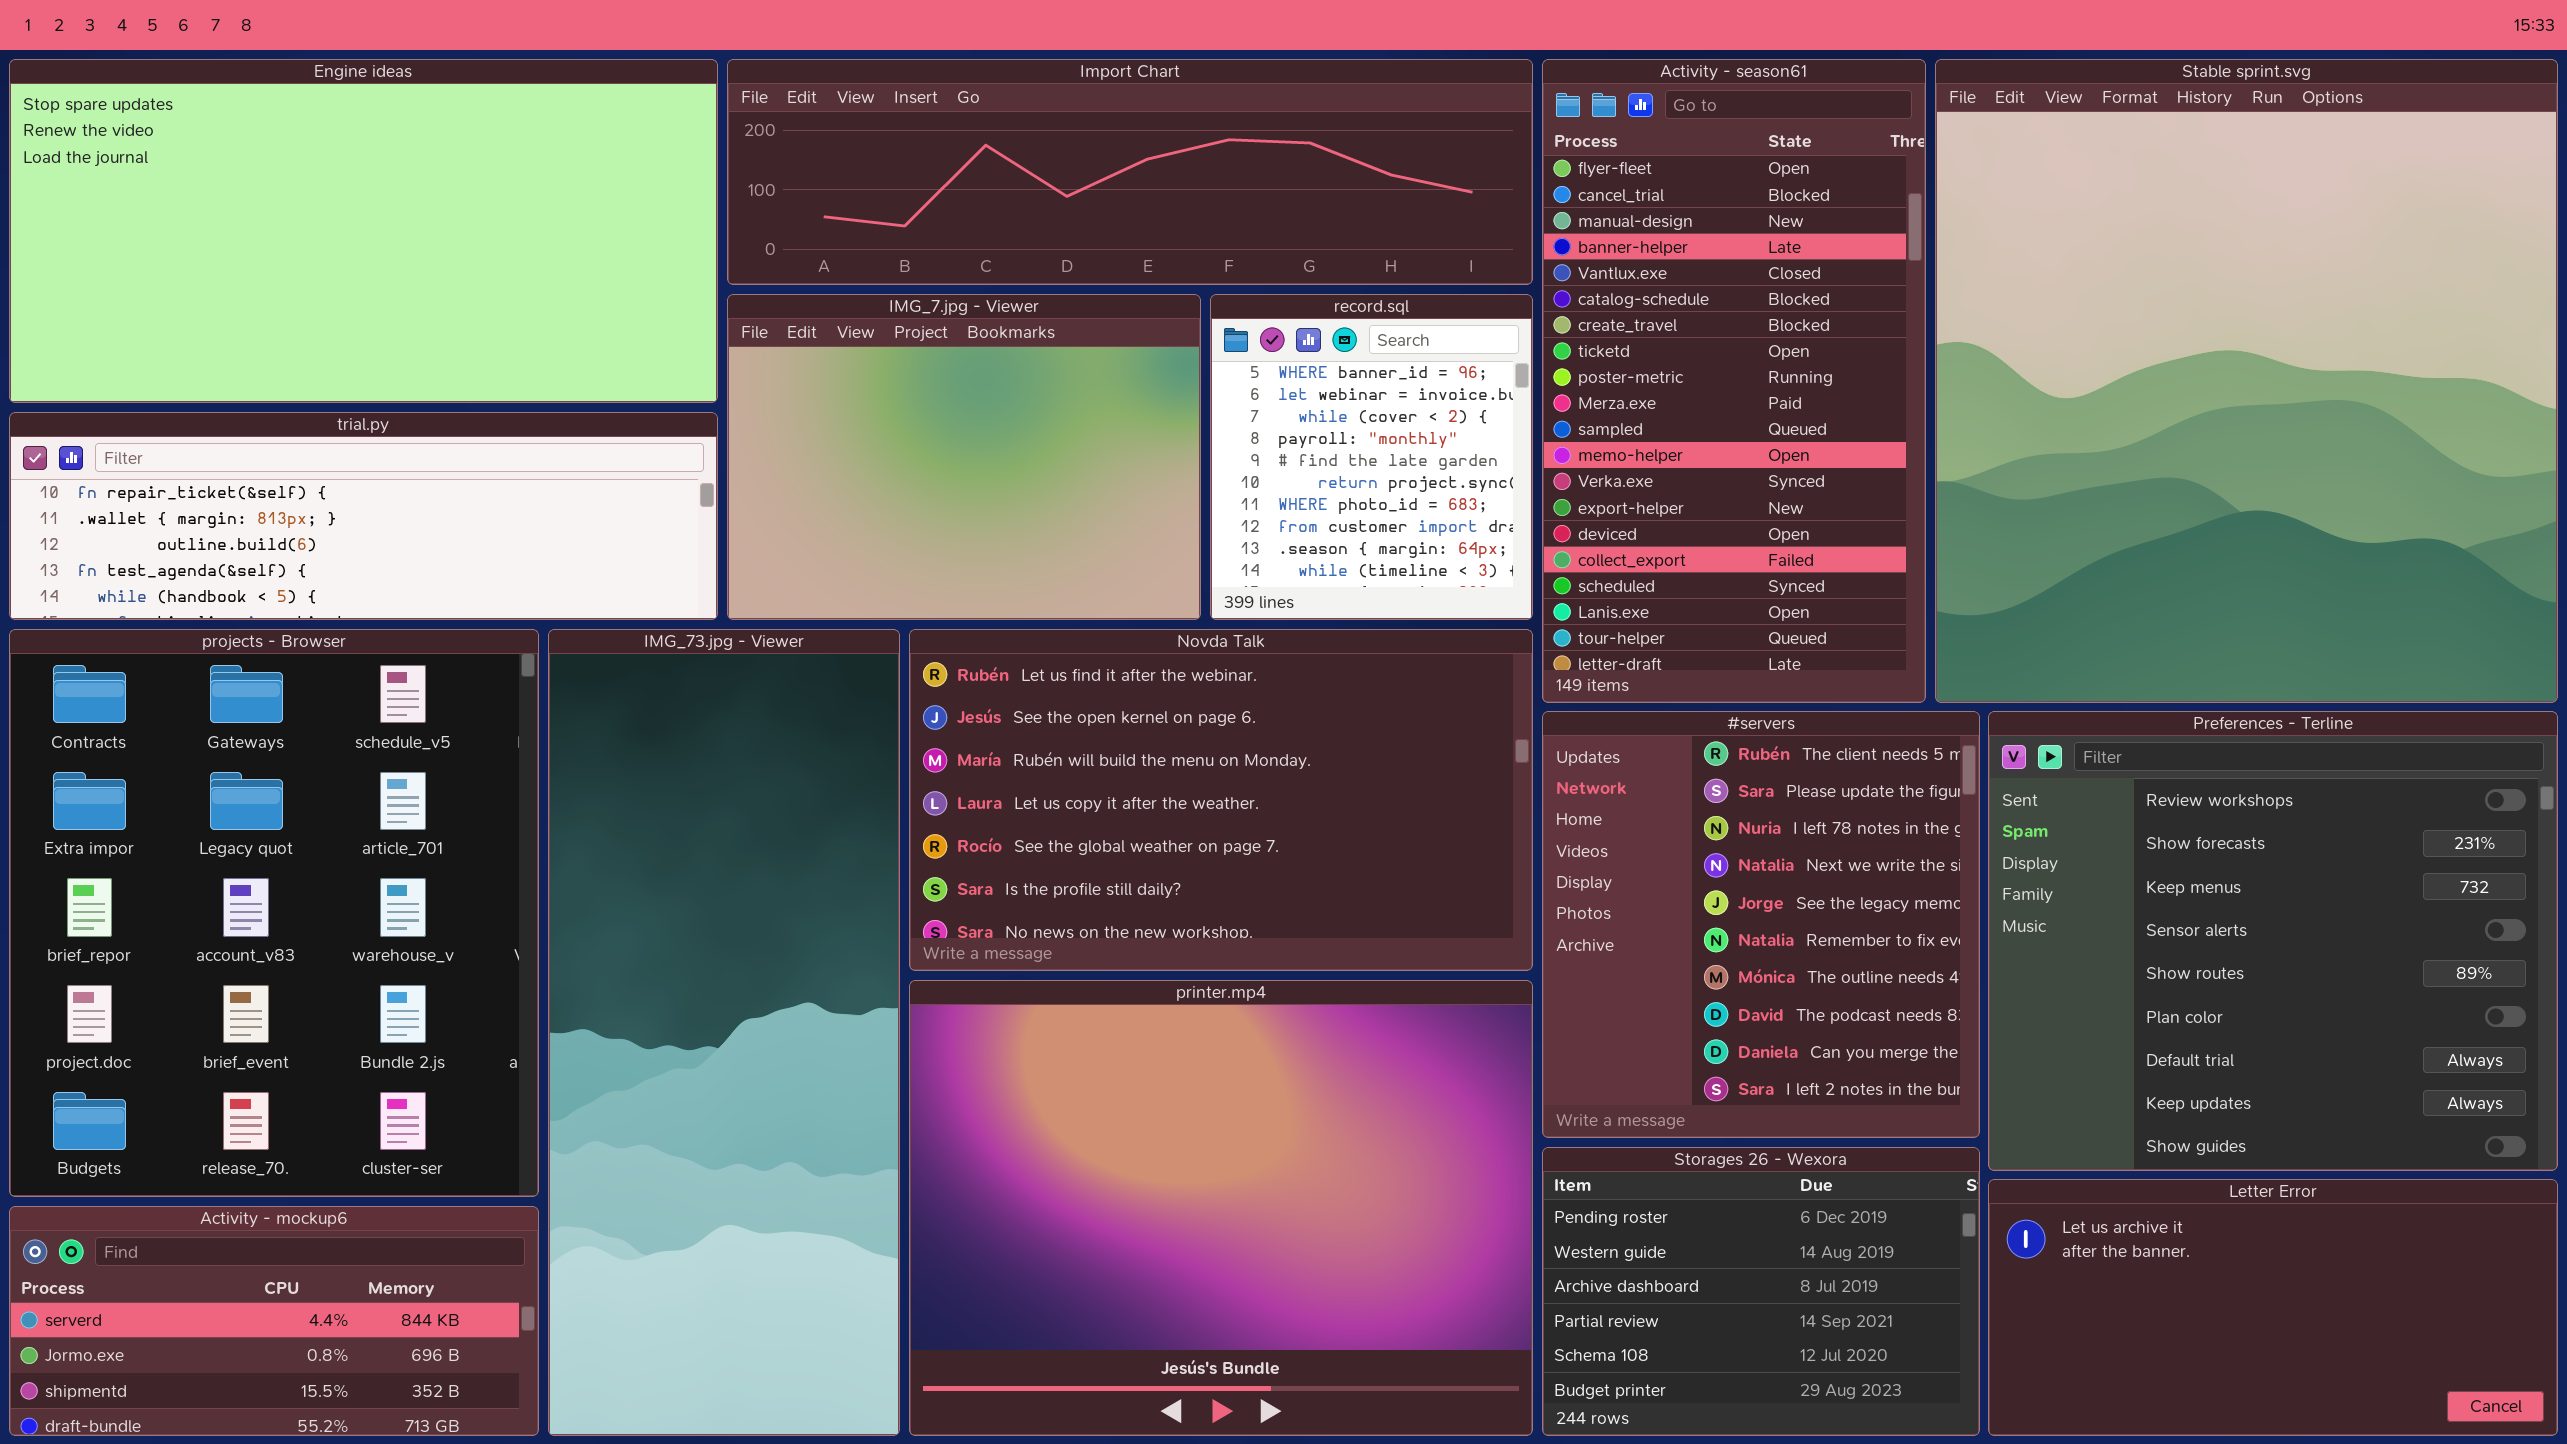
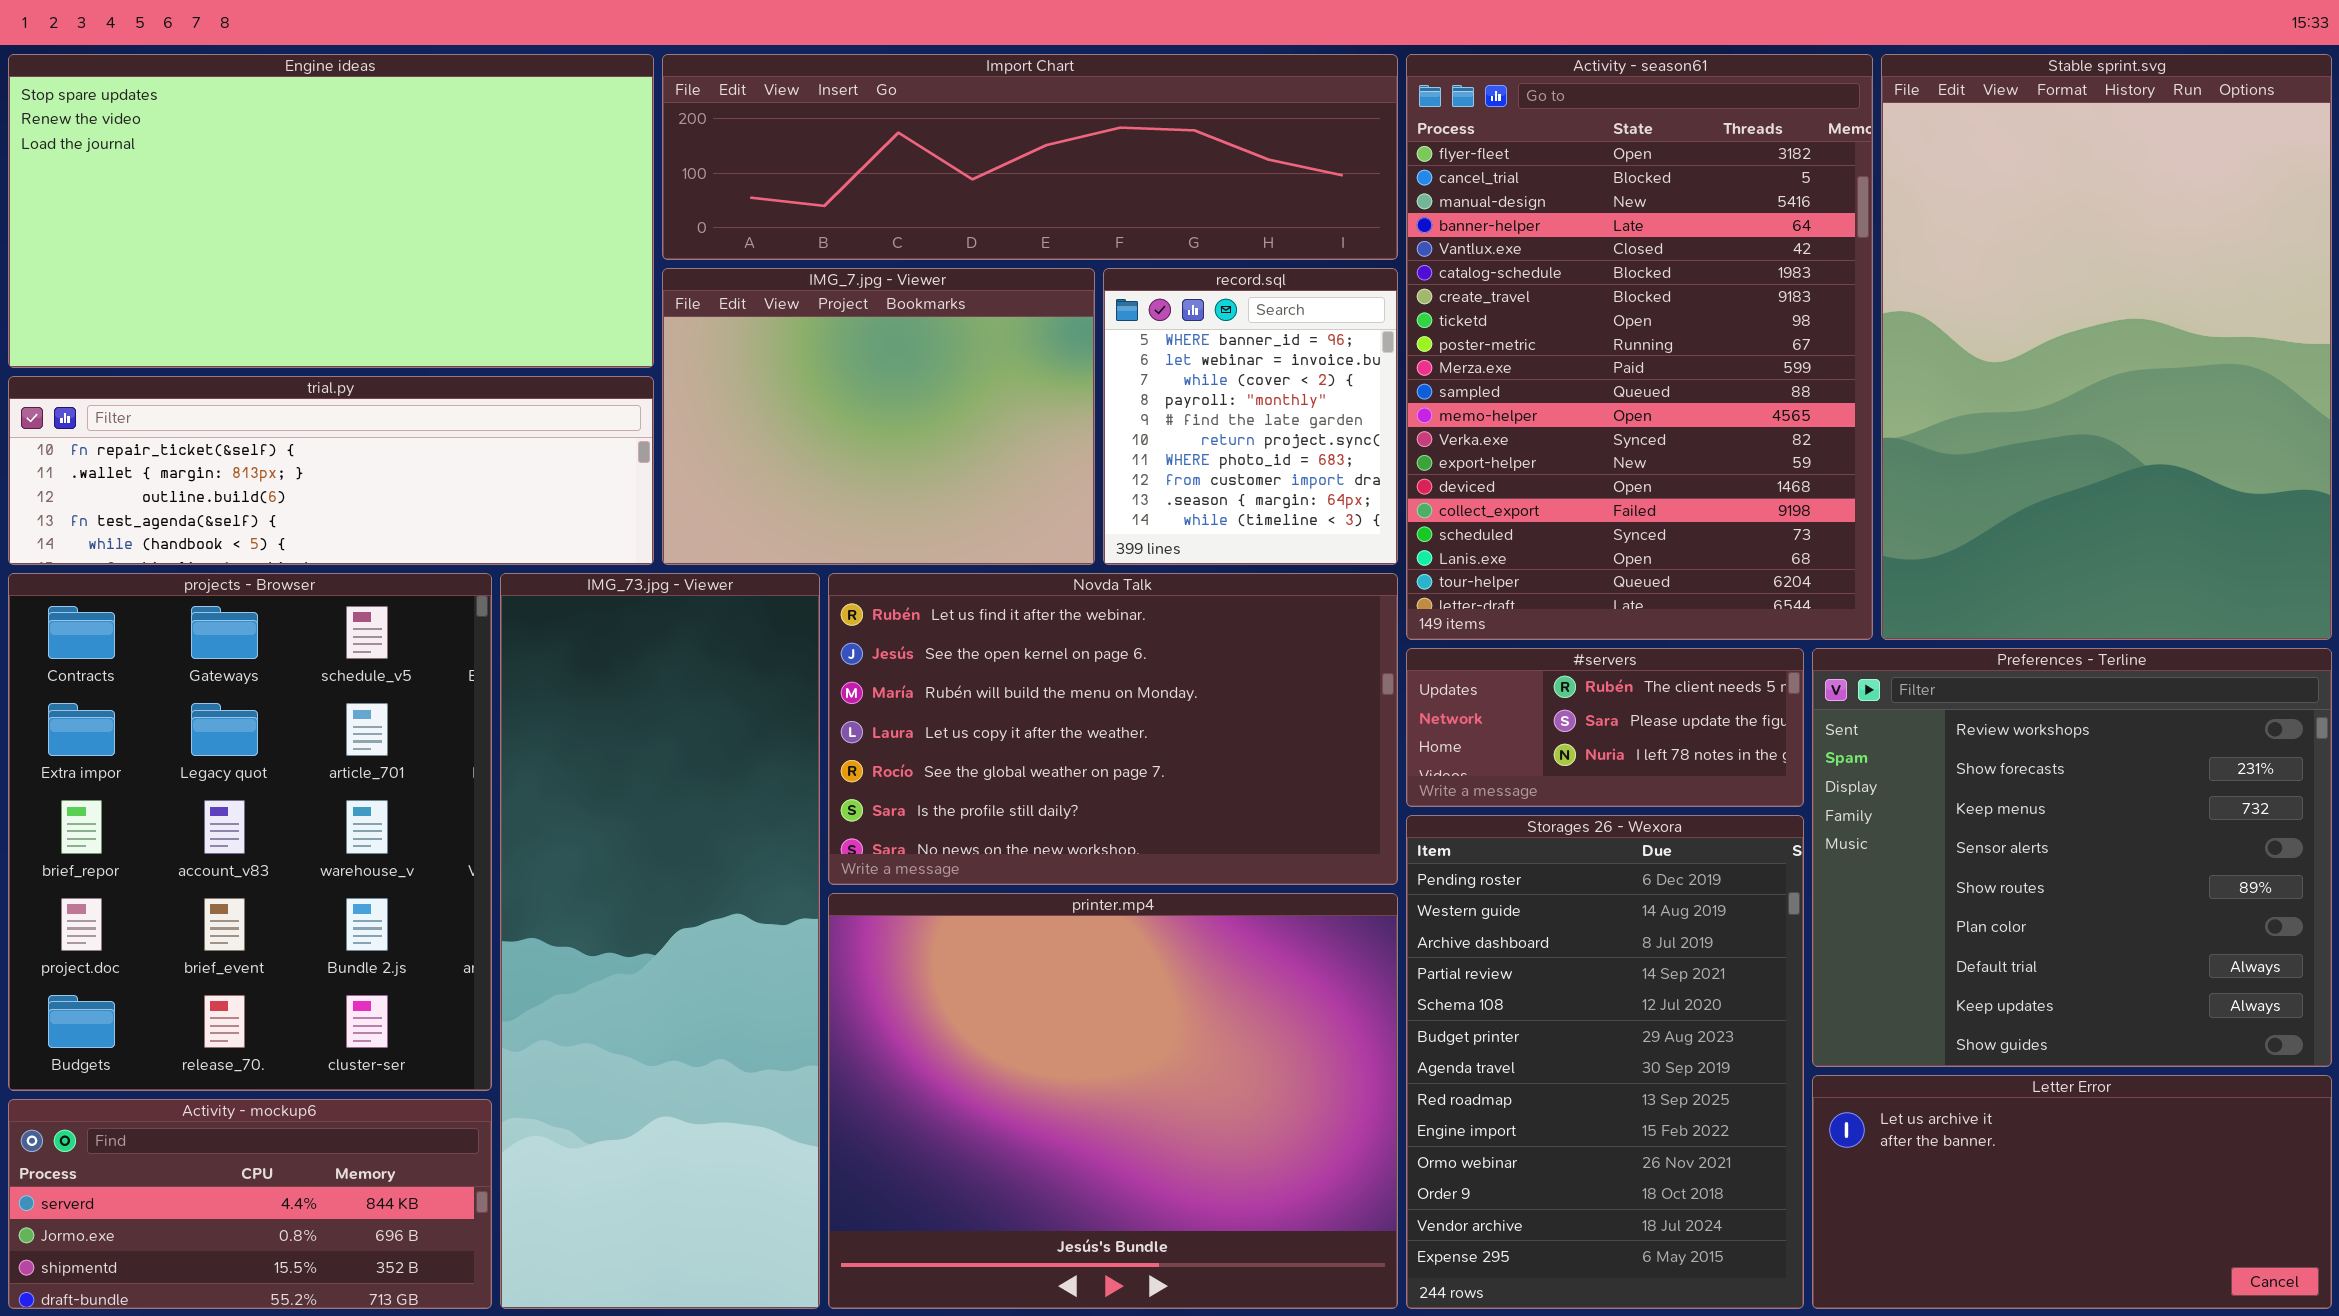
Activity - season61: [1542,59,1926,703] -> [1406,54,1873,640], resized
Stable sprint.svg: [1935,59,2558,703] -> [1881,54,2332,640], resized
#servers: [1542,711,1980,1138] -> [1406,648,1804,807], resized
Storages 26 - Wexora: [1542,1147,1980,1436] -> [1406,815,1804,1309], resized

